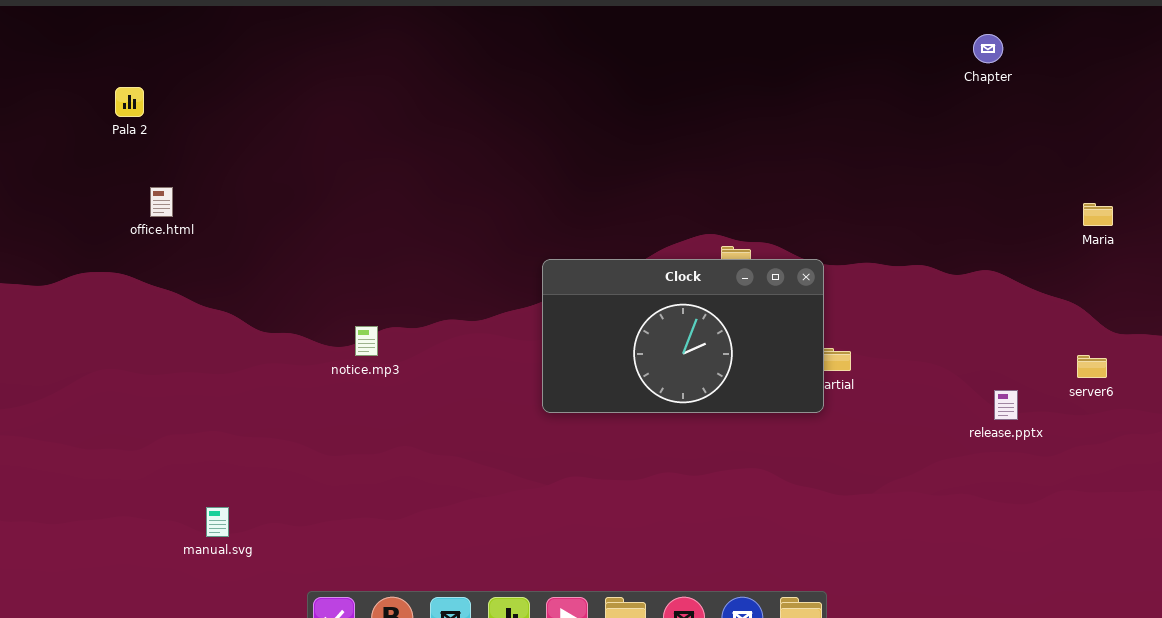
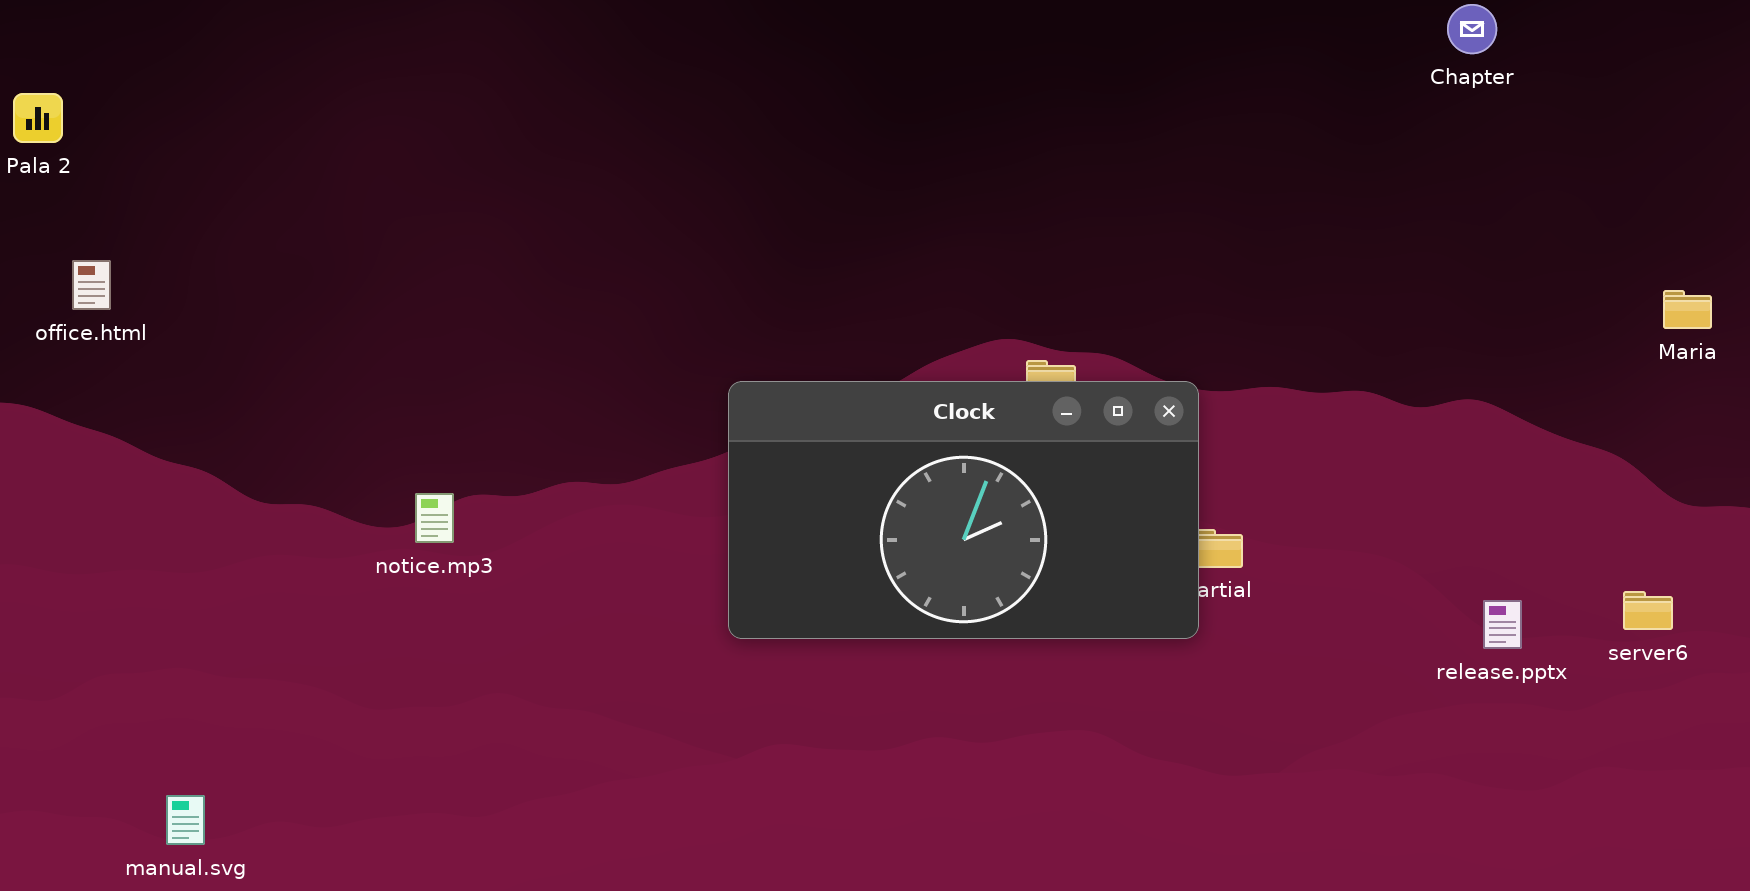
Maria: [1083,203,1113,226] -> [1663,290,1712,329], moved
server6: [1077,355,1107,378] -> [1623,591,1673,630], moved

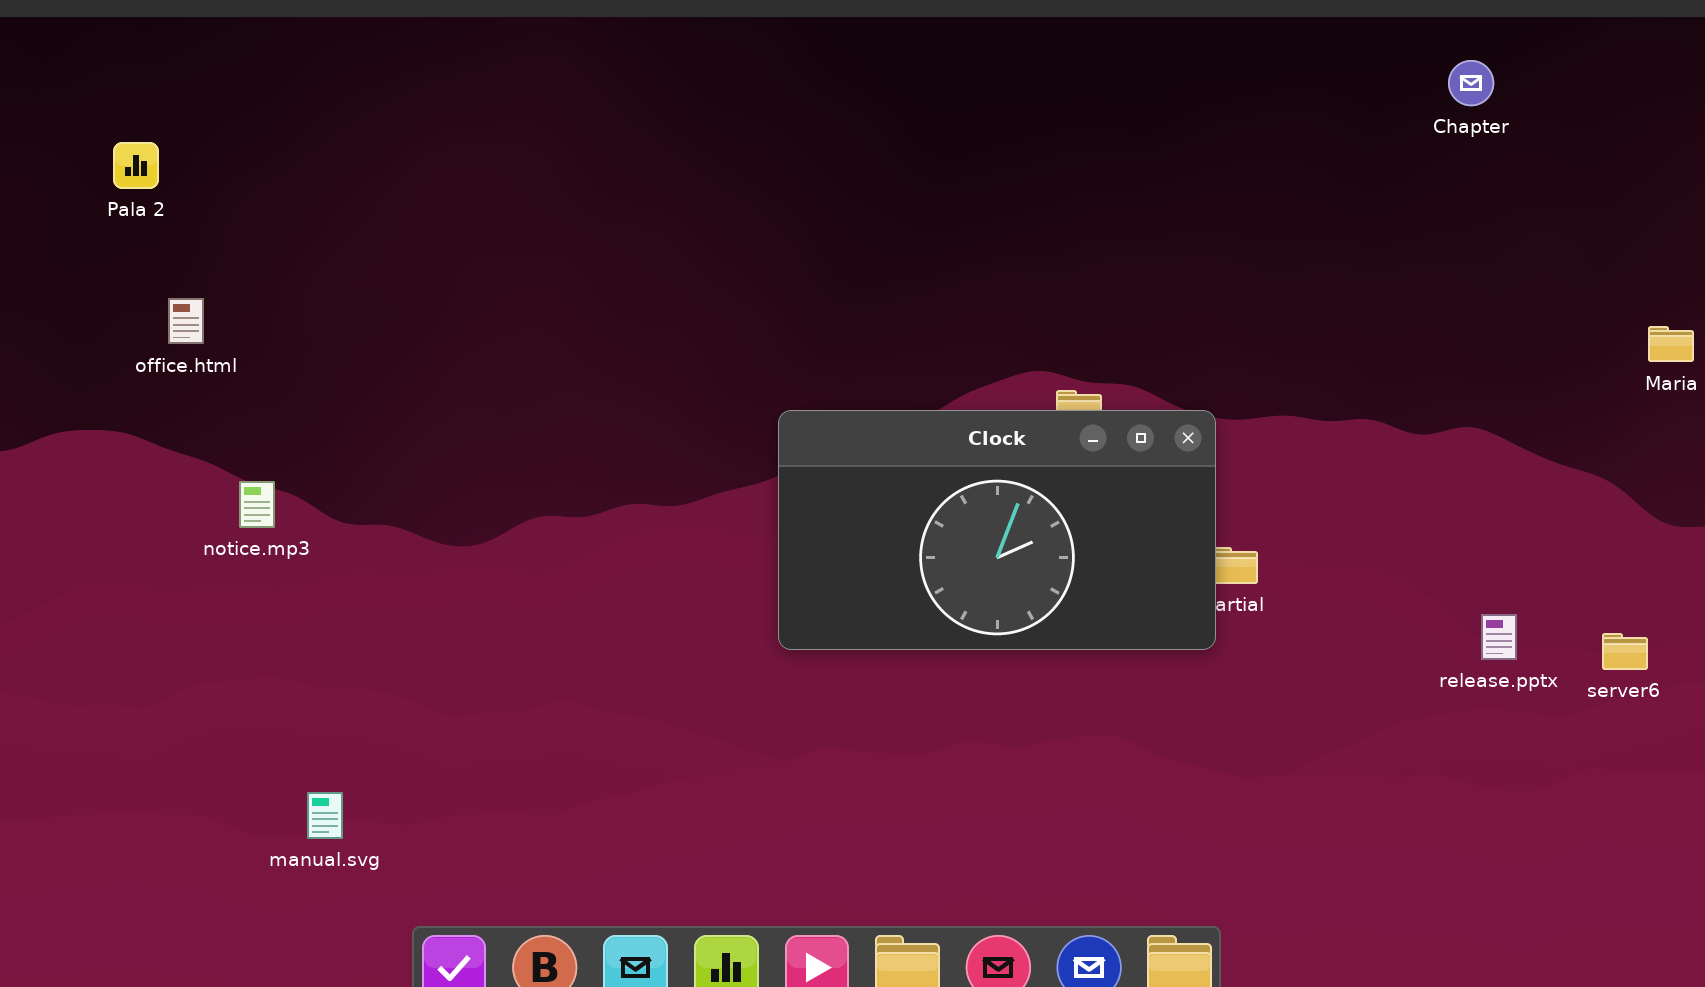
notice.mp3: [415,493,454,543] -> [239,481,275,528], moved
server6: [1623,591,1673,630] -> [1602,633,1648,670], moved
manual.svg: [166,795,205,845] -> [307,792,343,839], moved

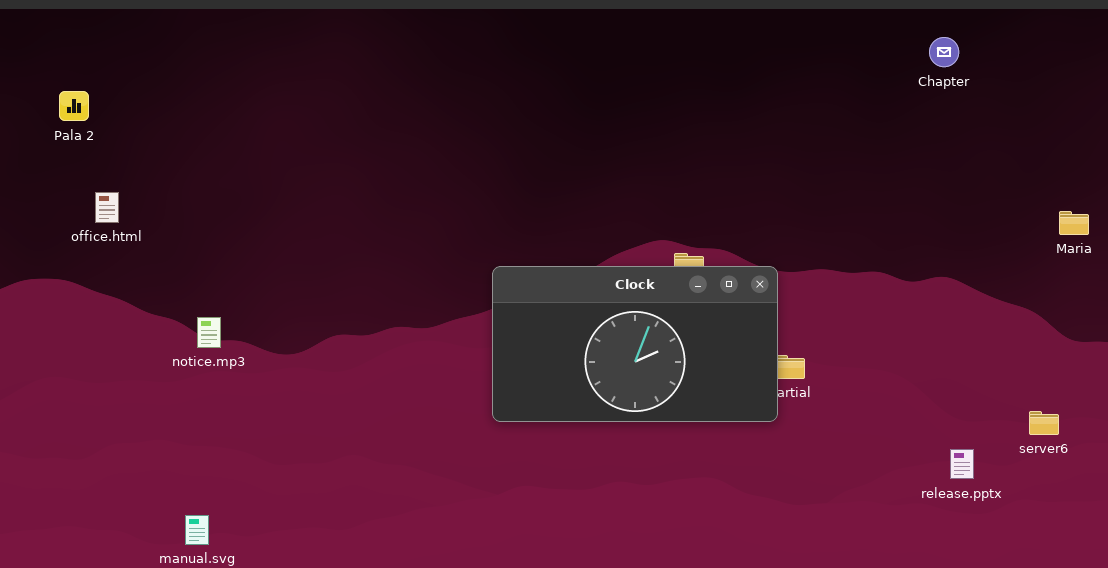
notice.mp3: [239,481,275,528] -> [197,317,221,348], moved
release.pptx: [1481,614,1517,660] -> [950,449,974,479], moved

